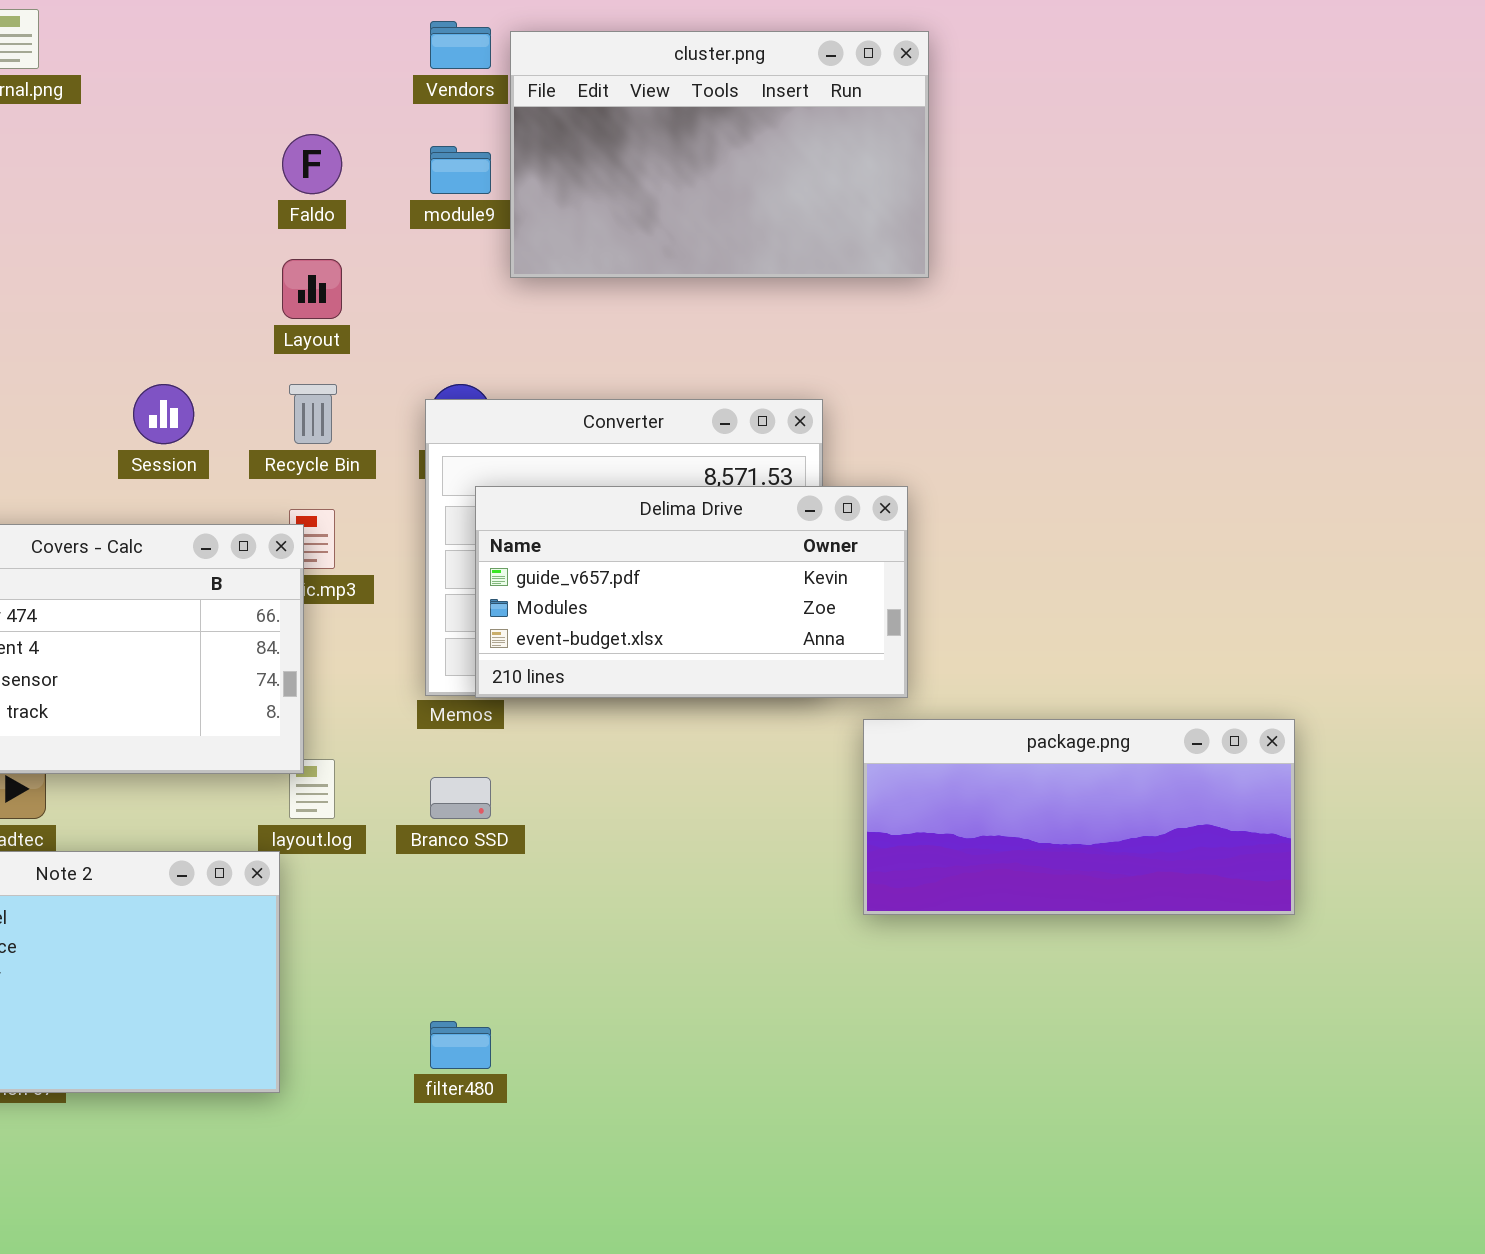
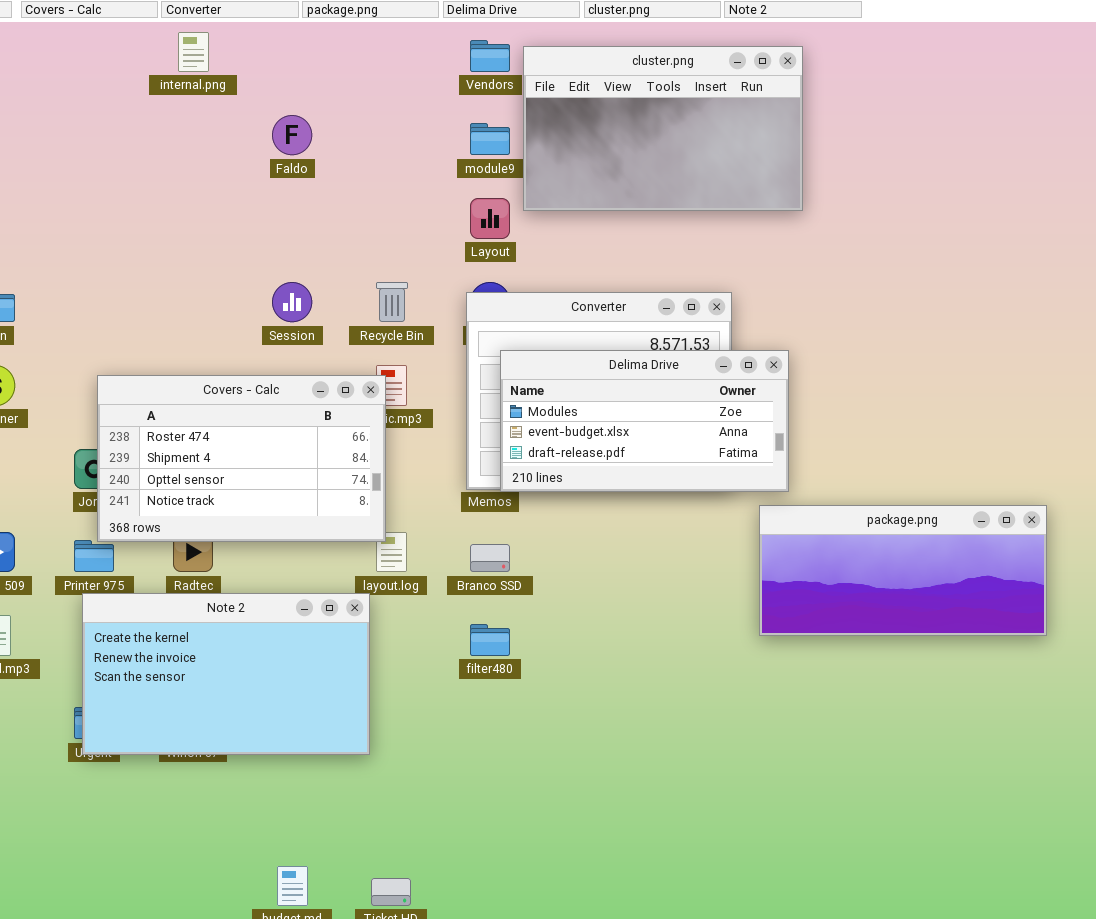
Faldo: [282,134,342,194] -> [272,115,312,155], moved
Layout: [282,259,342,319] -> [470,198,510,239], moved
Delima Drive: [475,486,908,698] -> [500,350,789,492], scrolled down 1 row
filter480: [430,1021,491,1069] -> [470,624,510,656], moved

